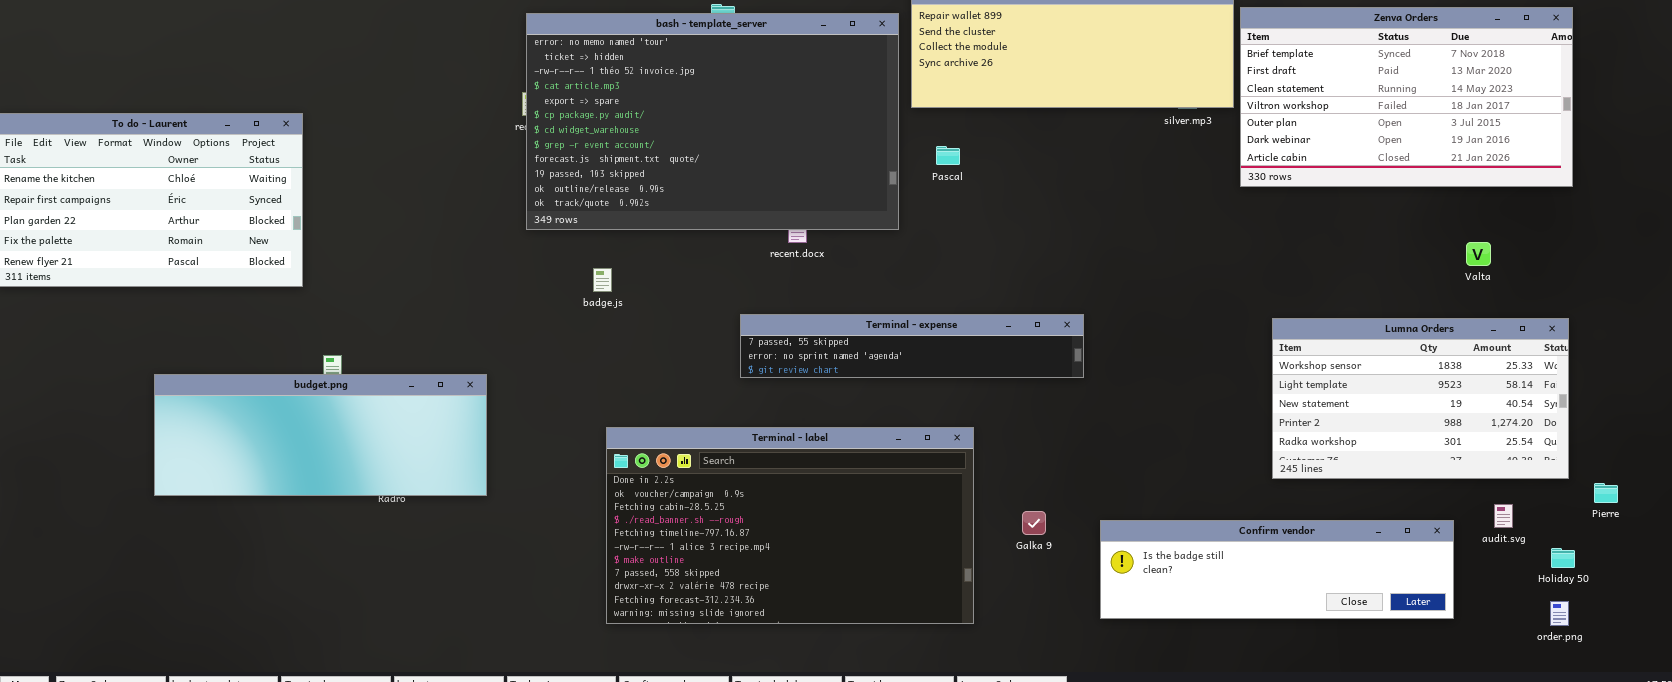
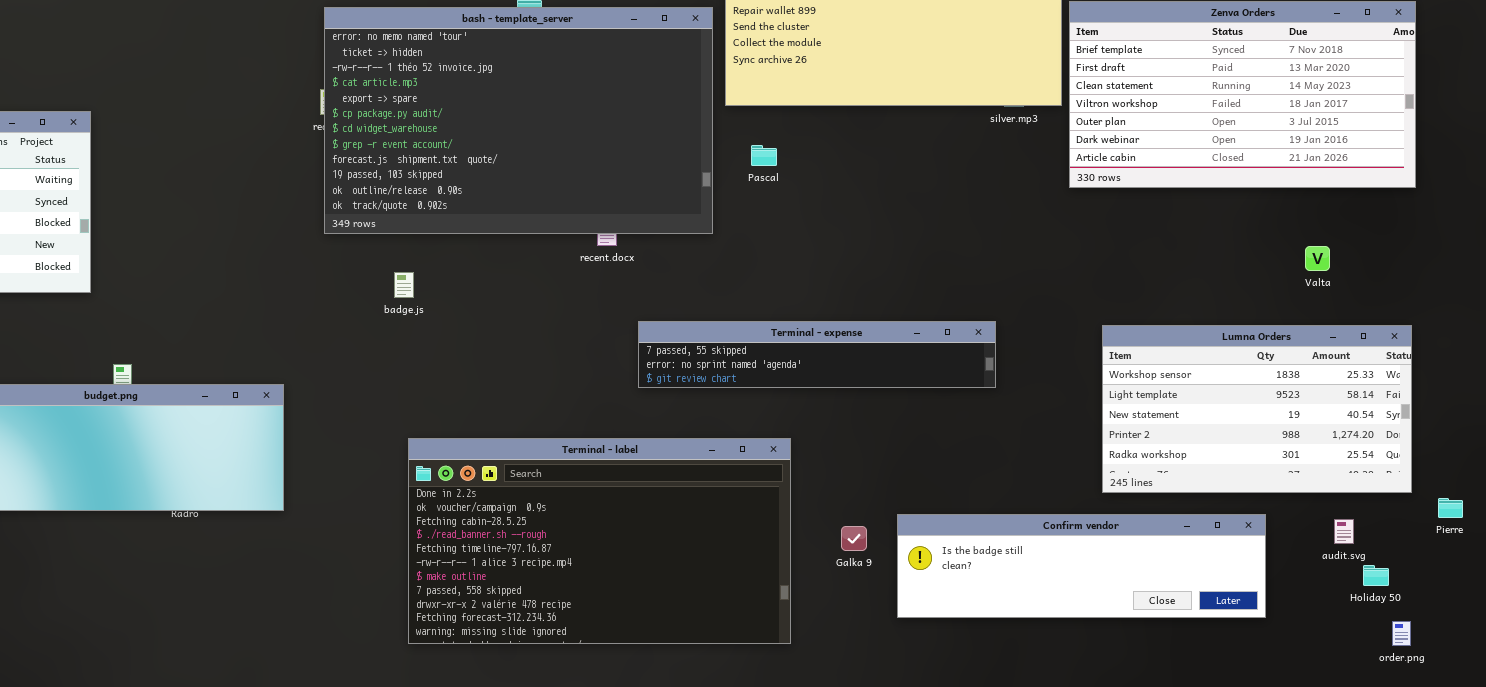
Terminal - expense: [740,314,1084,378] -> [638,321,996,388], moved
Confirm vendor: [1100,520,1454,619] -> [897,514,1266,618], moved
Holiday 50: [1551,548,1575,568] -> [1363,565,1389,586], moved

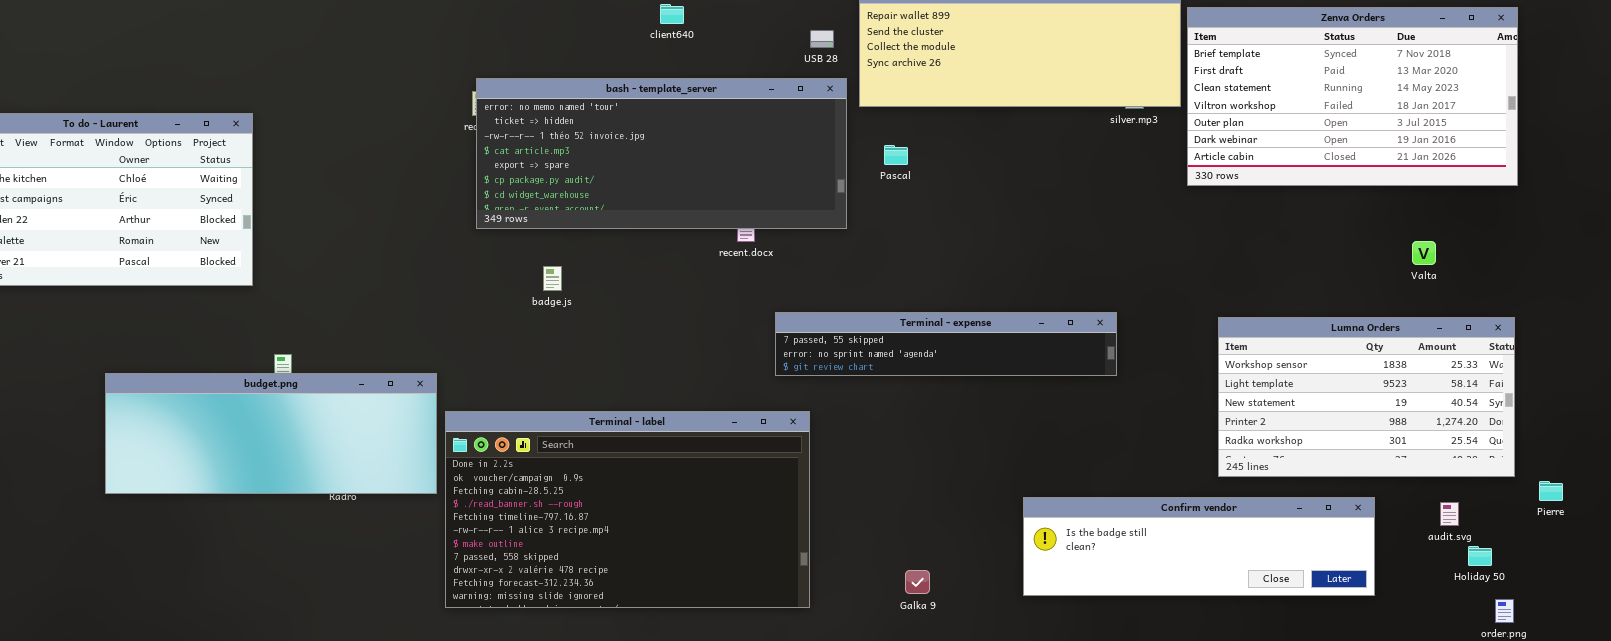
bash - template_server: [324,7,713,234] -> [476,78,847,229], resized
Terminal - label: [408,438,791,644] -> [445,411,810,608], moved
Galka 9: [841,526,867,551] -> [905,570,930,594], moved

